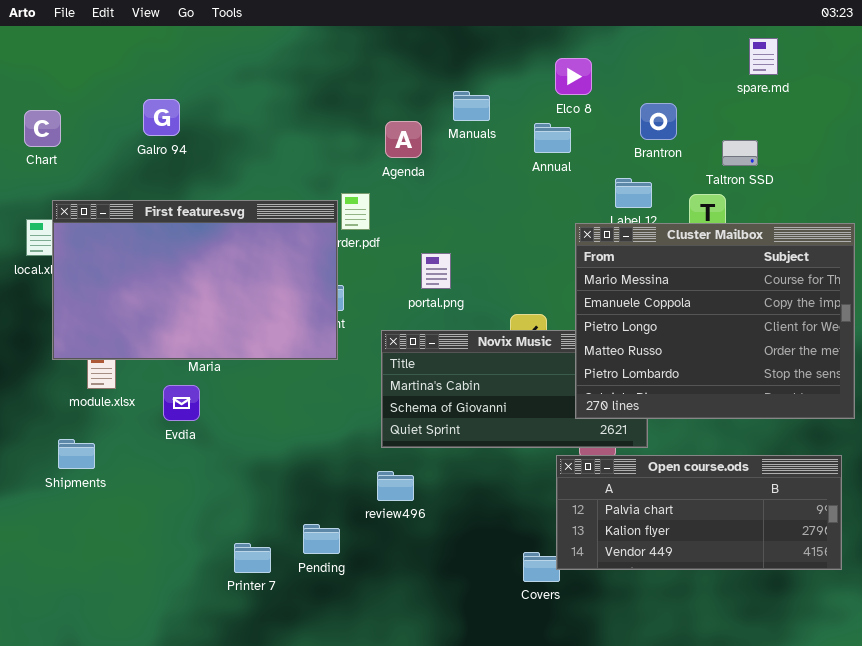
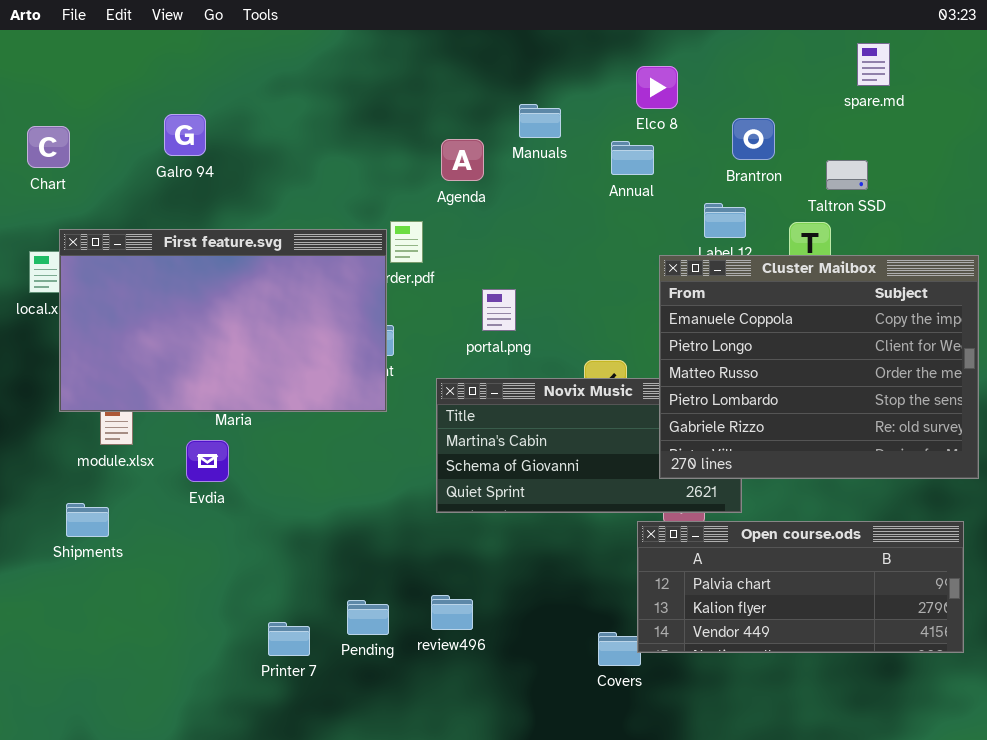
Cluster Mailbox: [575,223,855,419] -> [659,255,979,479], scrolled down 1 row
review496: [377,471,414,501] -> [431,595,473,630], moved

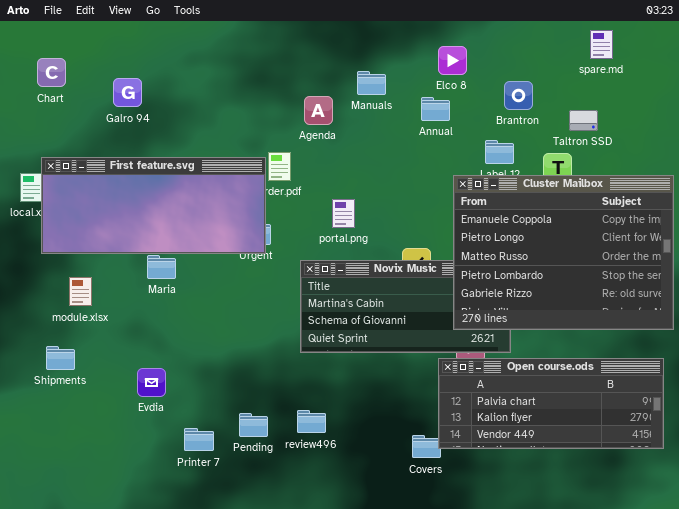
Chart: [27,126,70,168] -> [37,58,66,87], moved
First feature.svg: [59,229,387,412] -> [41,157,266,254], resized
Evdia: [186,440,229,482] -> [137,368,166,397], moved

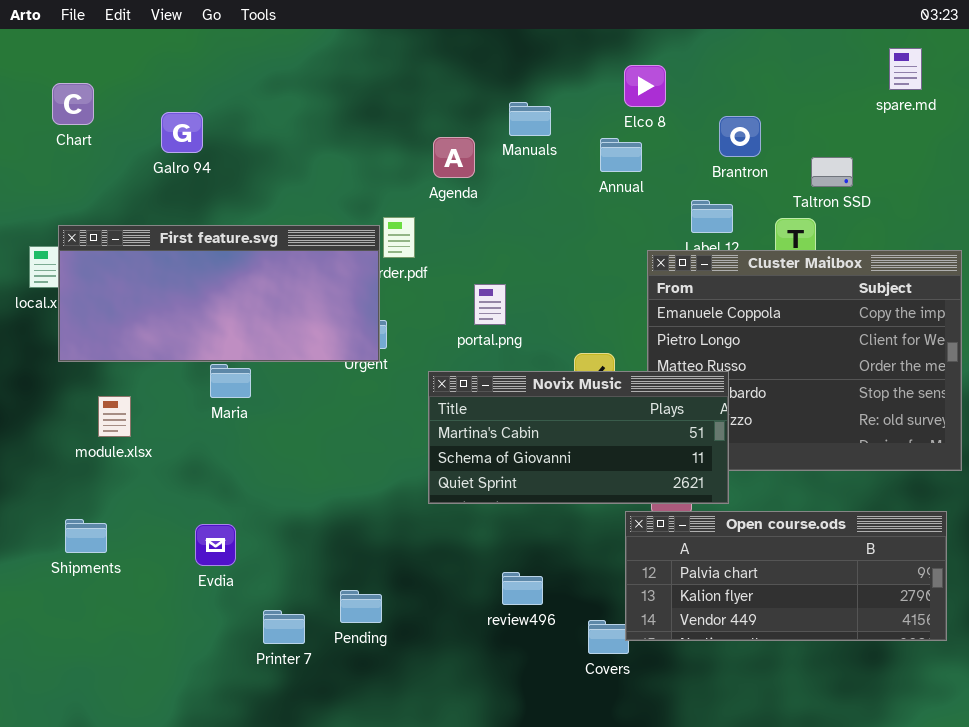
spare.md: [590,30,613,59] -> [889,48,922,90], moved
Novix Music: [300,260,511,353] -> [428,371,729,504], raised
Shipments: [46,346,75,370] -> [65,519,107,553], moved
review496: [297,410,326,433] -> [502,572,543,605], moved

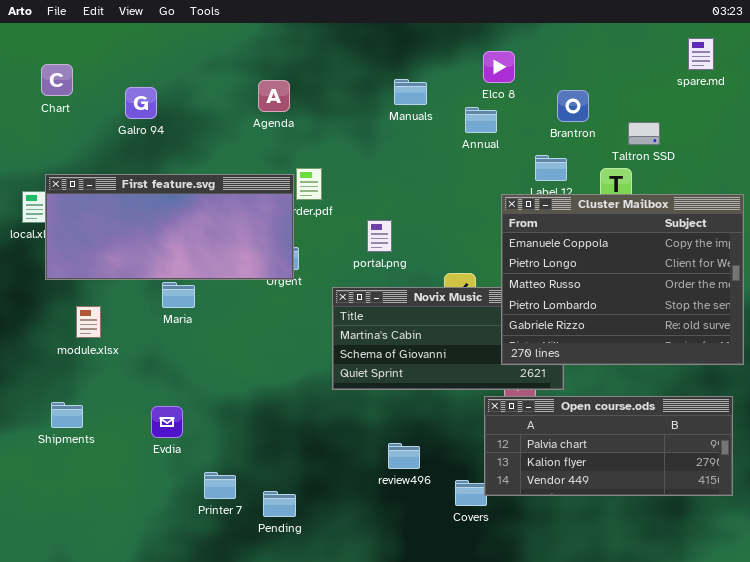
Agenda: [433,137,475,178] -> [258,80,290,112], moved
Cluster Mailbox: [647,250,962,471] -> [501,194,744,365], raised
Pending: [340,590,382,623] -> [263,491,296,517], moved

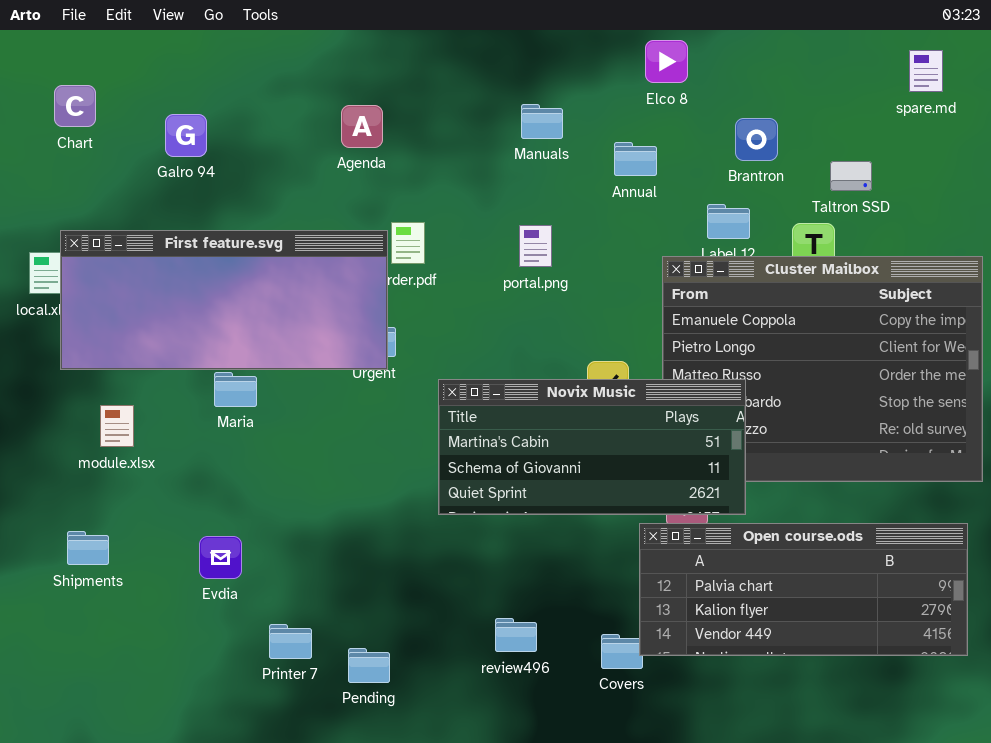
Elco 8: [483,51,515,83] -> [645,40,688,83], moved
portal.png: [367,220,392,252] -> [519,225,552,267], moved
Novix Music: [332,287,564,390] -> [438,379,746,515], raised
review496: [388,443,420,469] -> [495,618,537,652], moved

